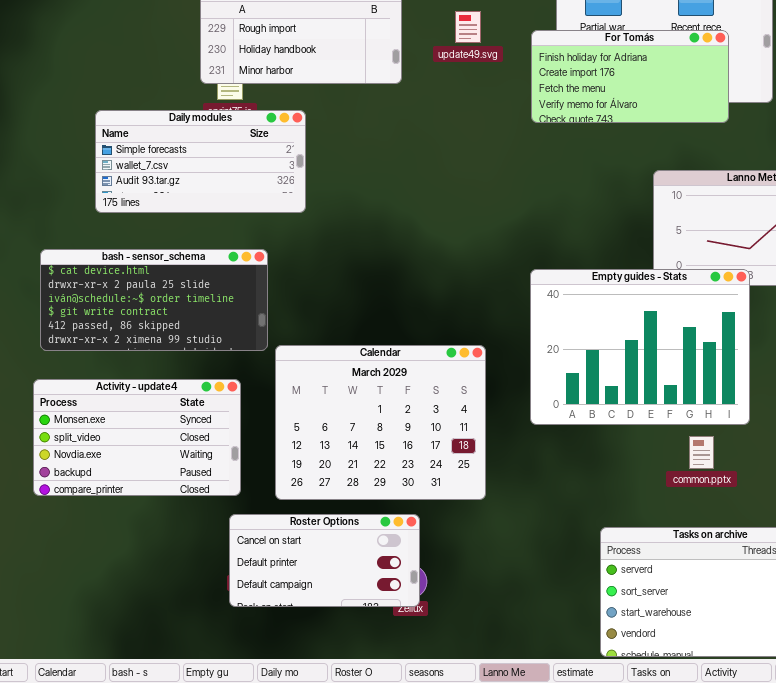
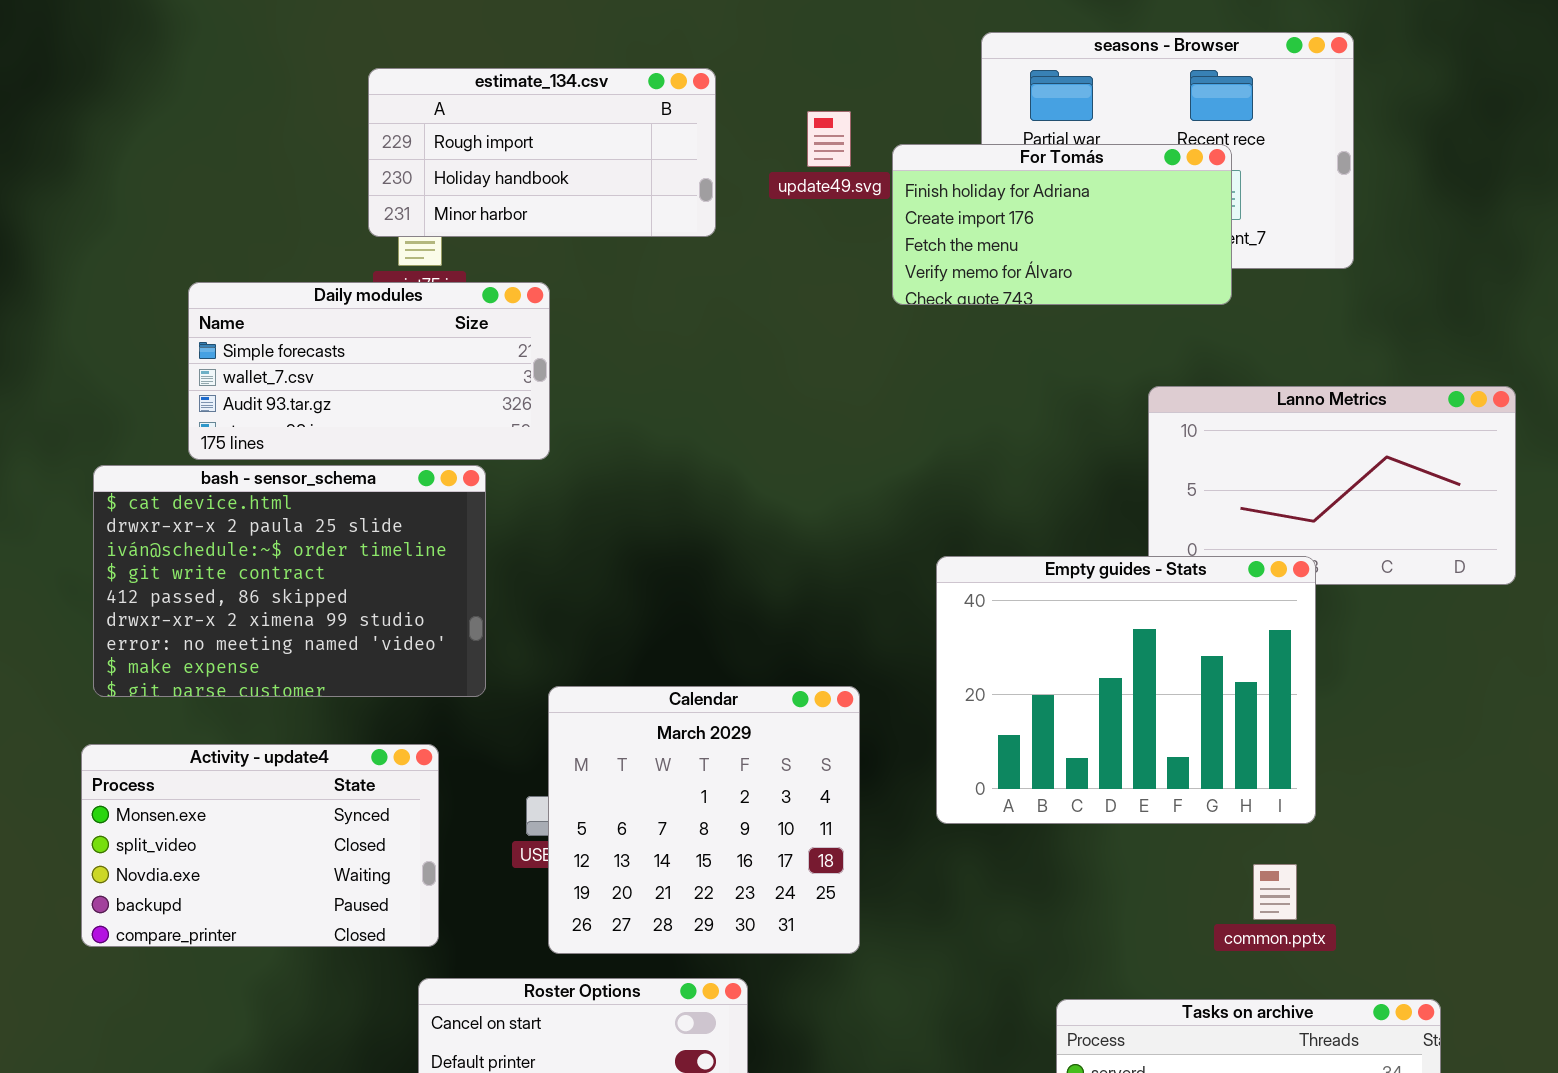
For Tomás: [531,30,729,123] -> [892,144,1232,305], moved
bash - sensor_schema: [40,249,268,351] -> [93,465,486,697], resized
Calendar: [275,345,486,500] -> [548,686,860,954], resized
common.pptx: [689,436,714,469] -> [1253,864,1297,920], moved

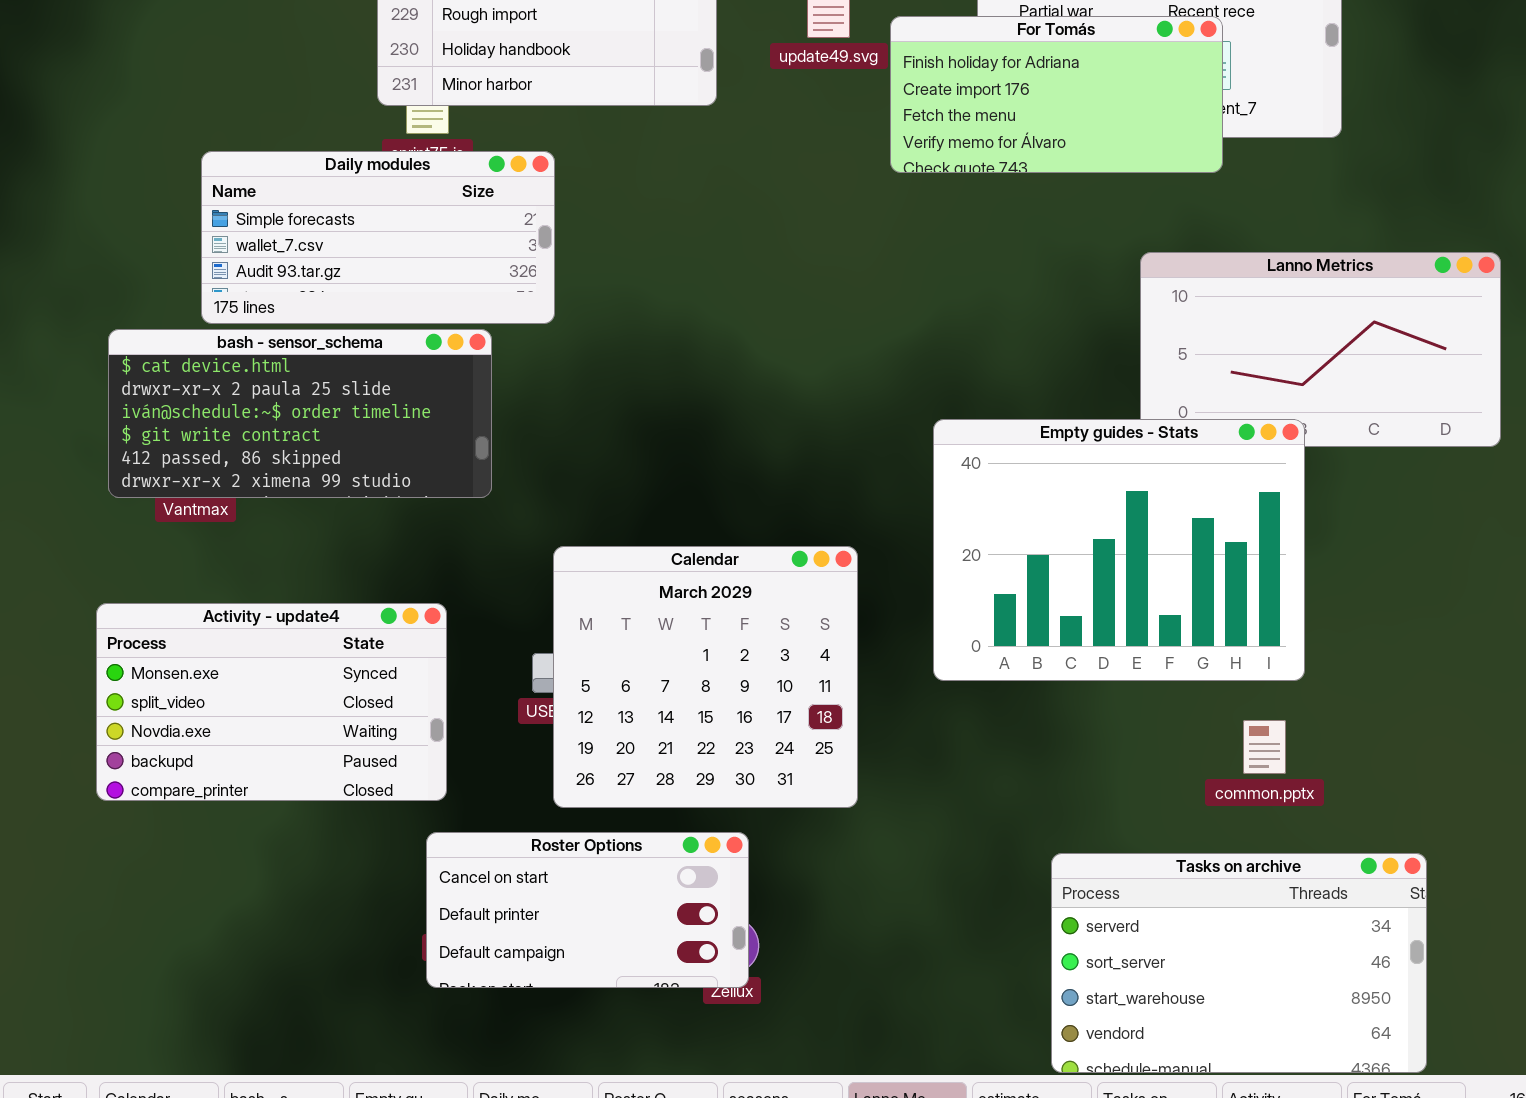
bash - sensor_schema: [93,465,486,697] -> [108,329,492,498], resized

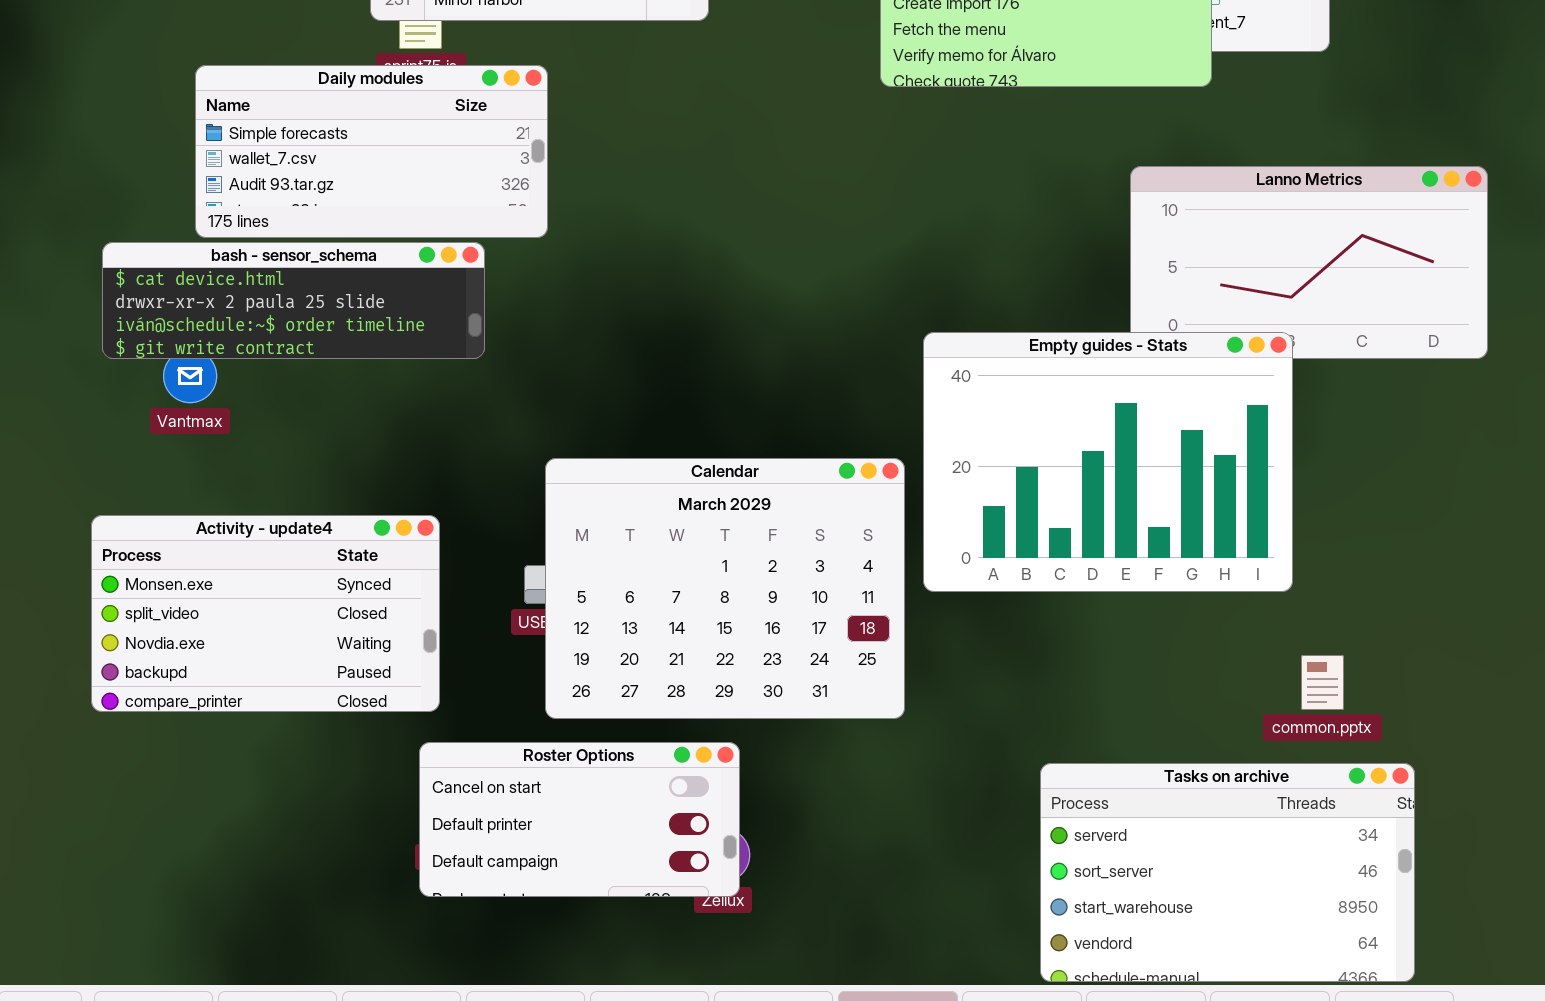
bash - sensor_schema: [108,329,492,498] -> [102,242,485,359], resized
Calendar: [553,546,858,808] -> [545,458,905,719], resized
common.pptx: [1243,720,1286,774] -> [1301,655,1344,710], moved

